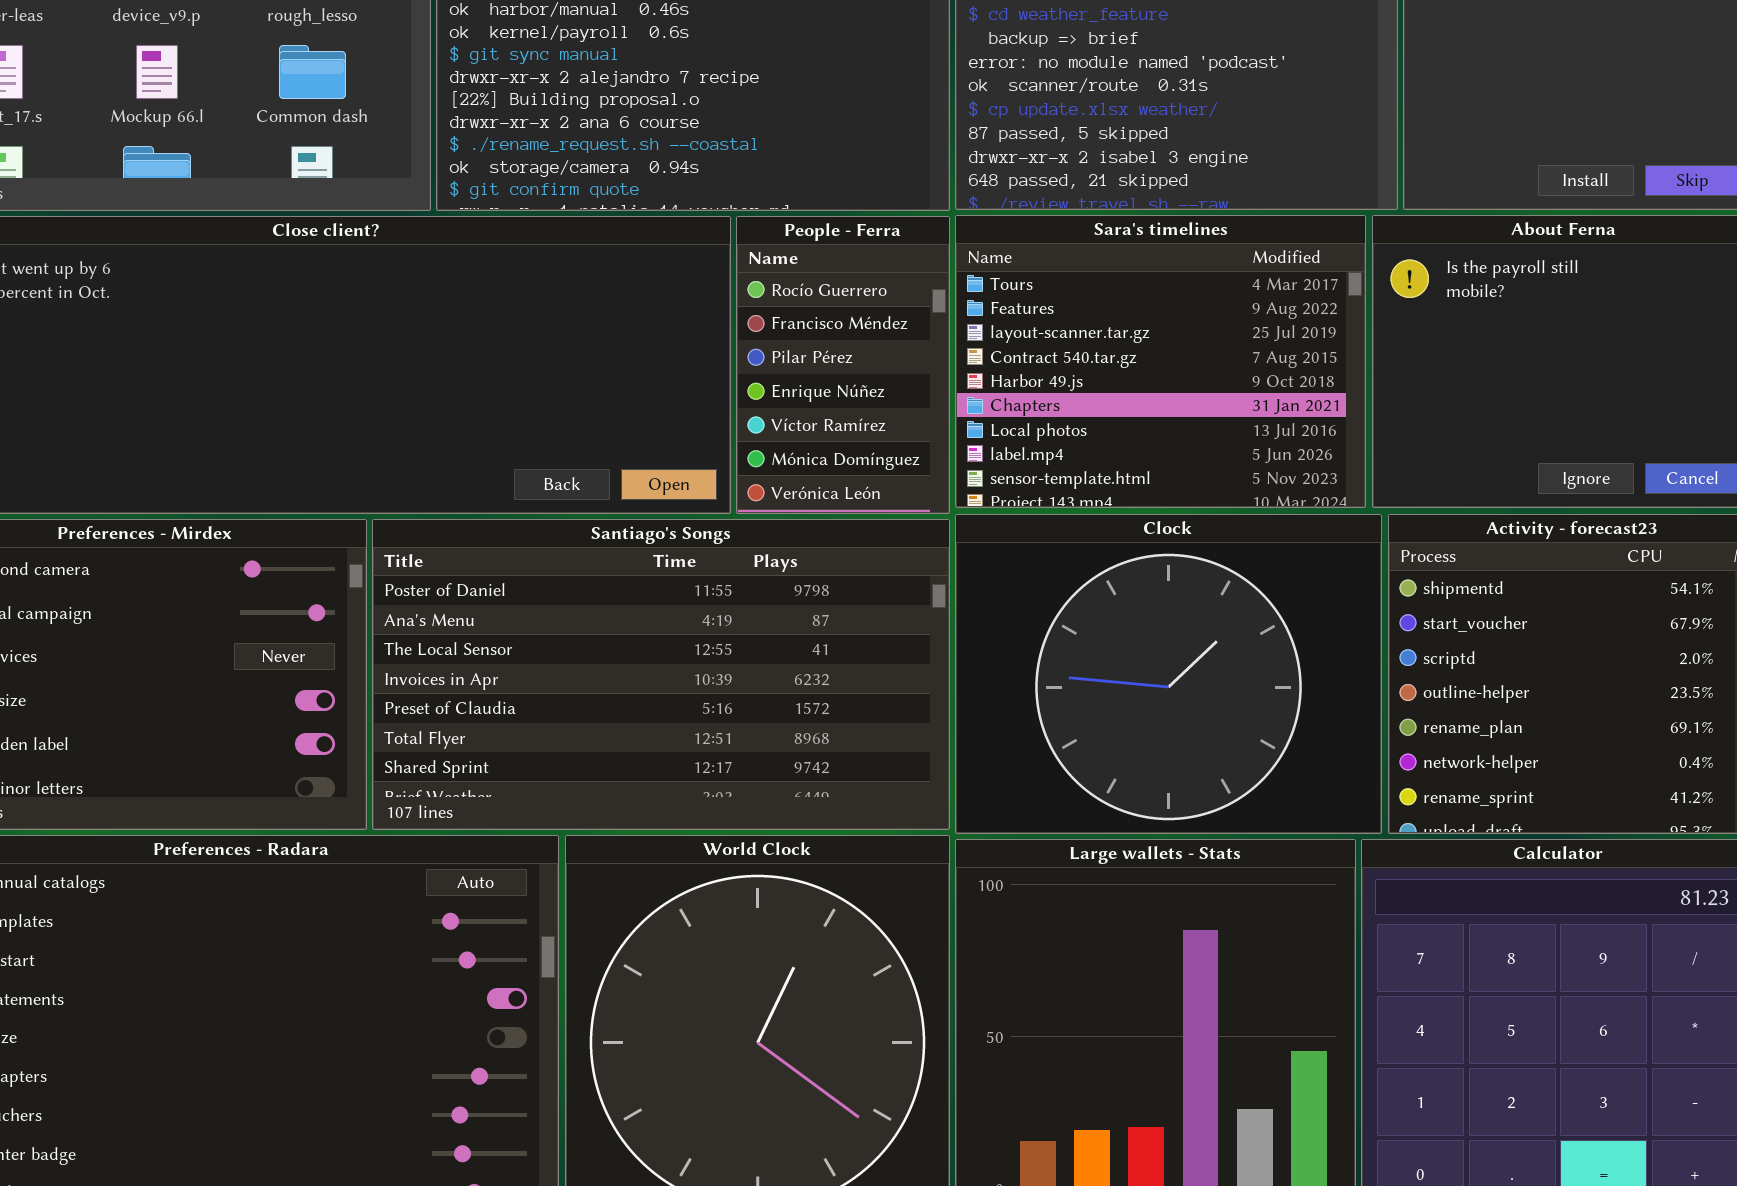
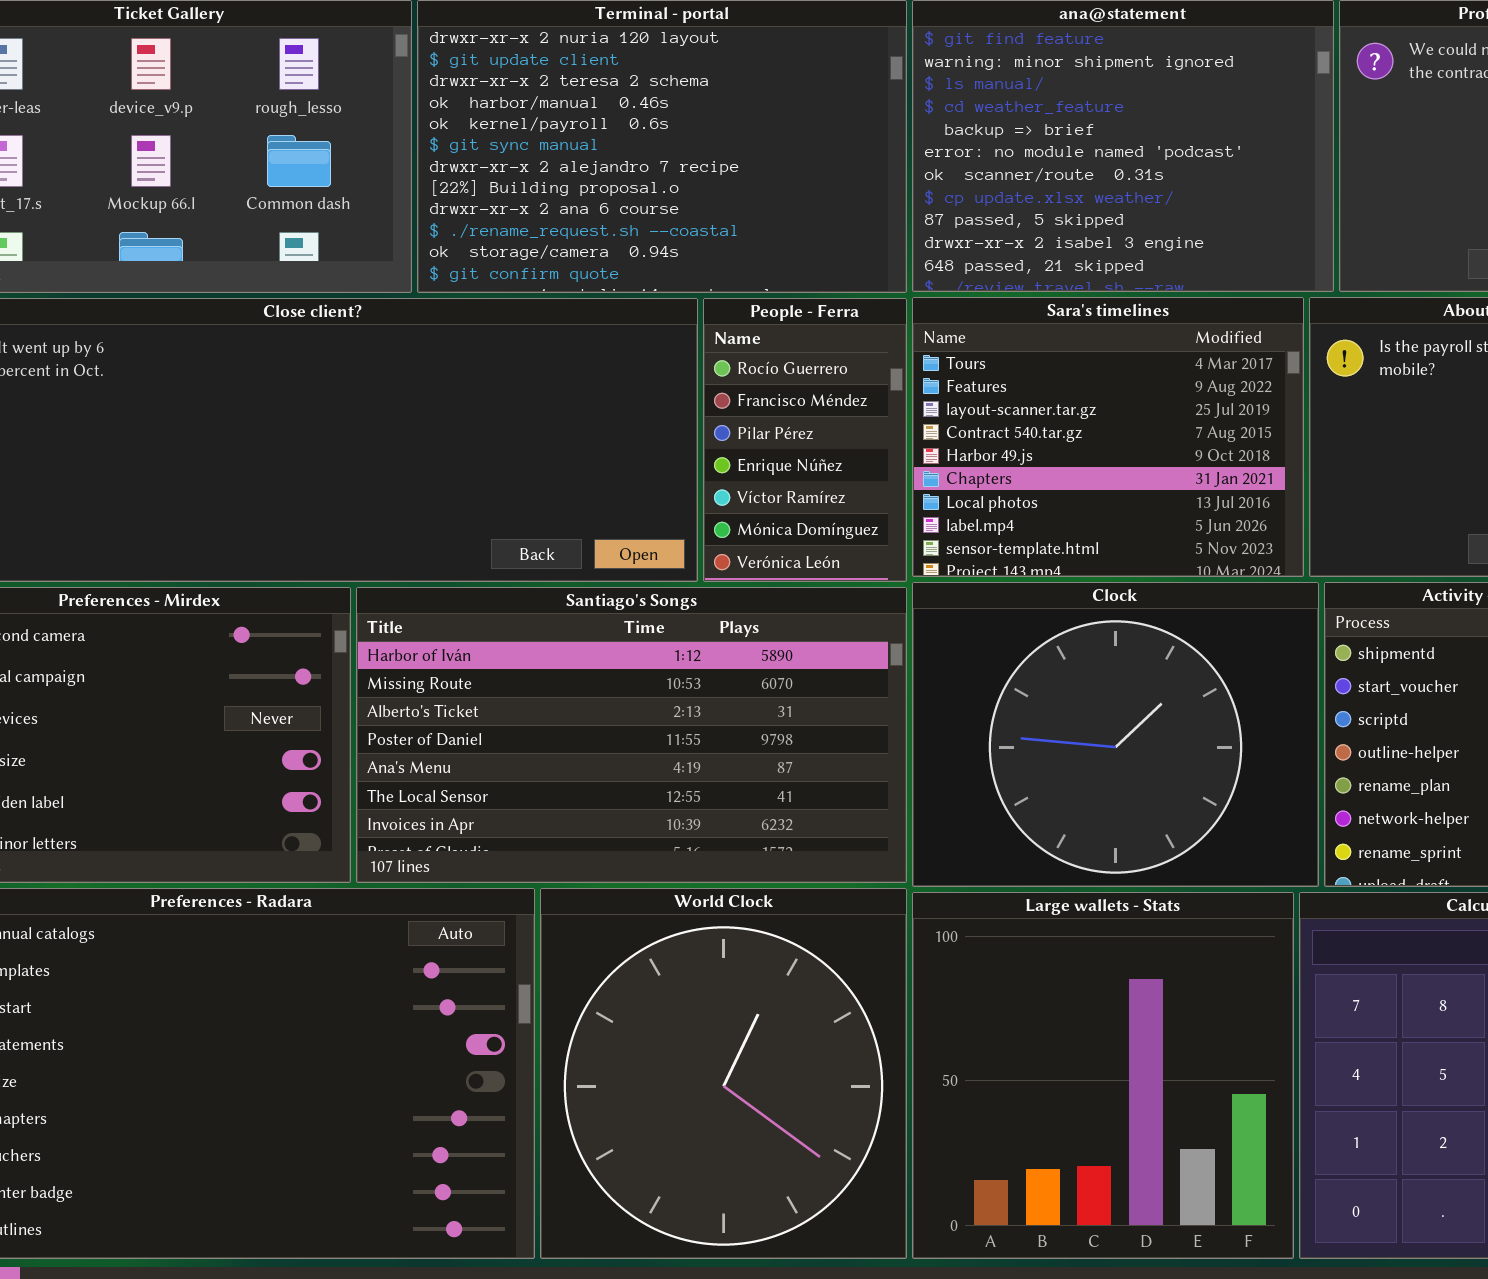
Santiago's Songs: [372,519,950,830] -> [356,587,907,883], scrolled up 3 rows

